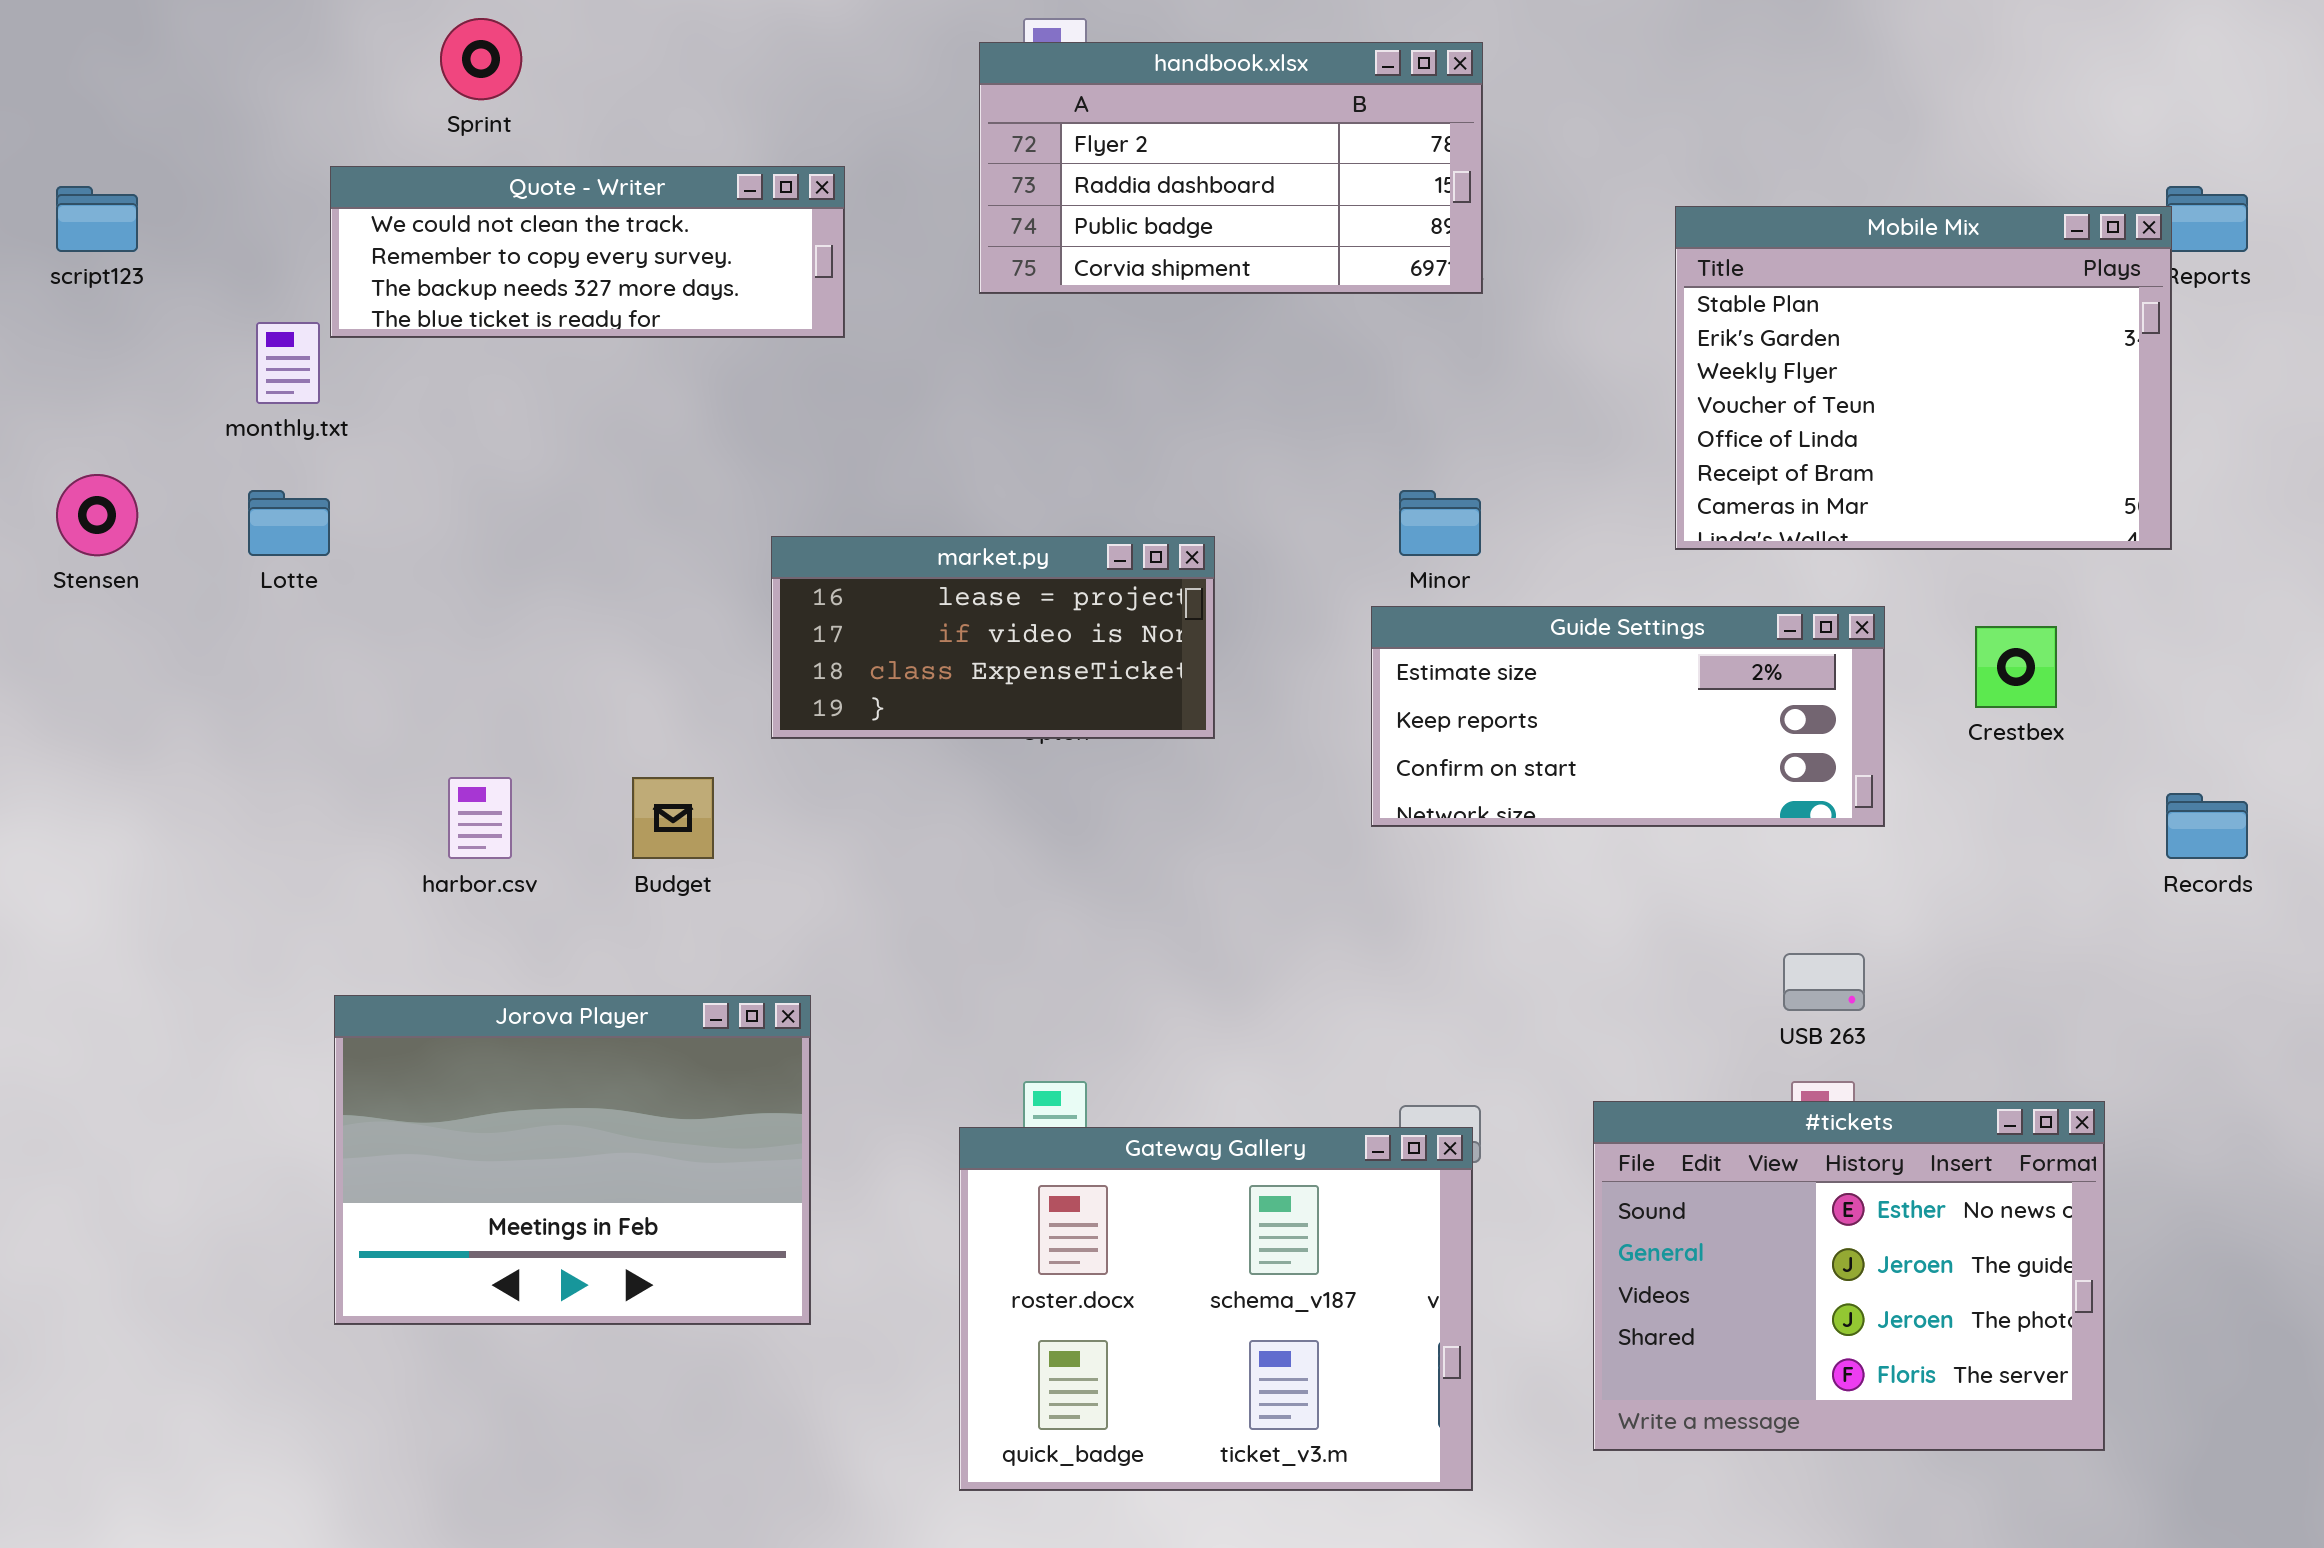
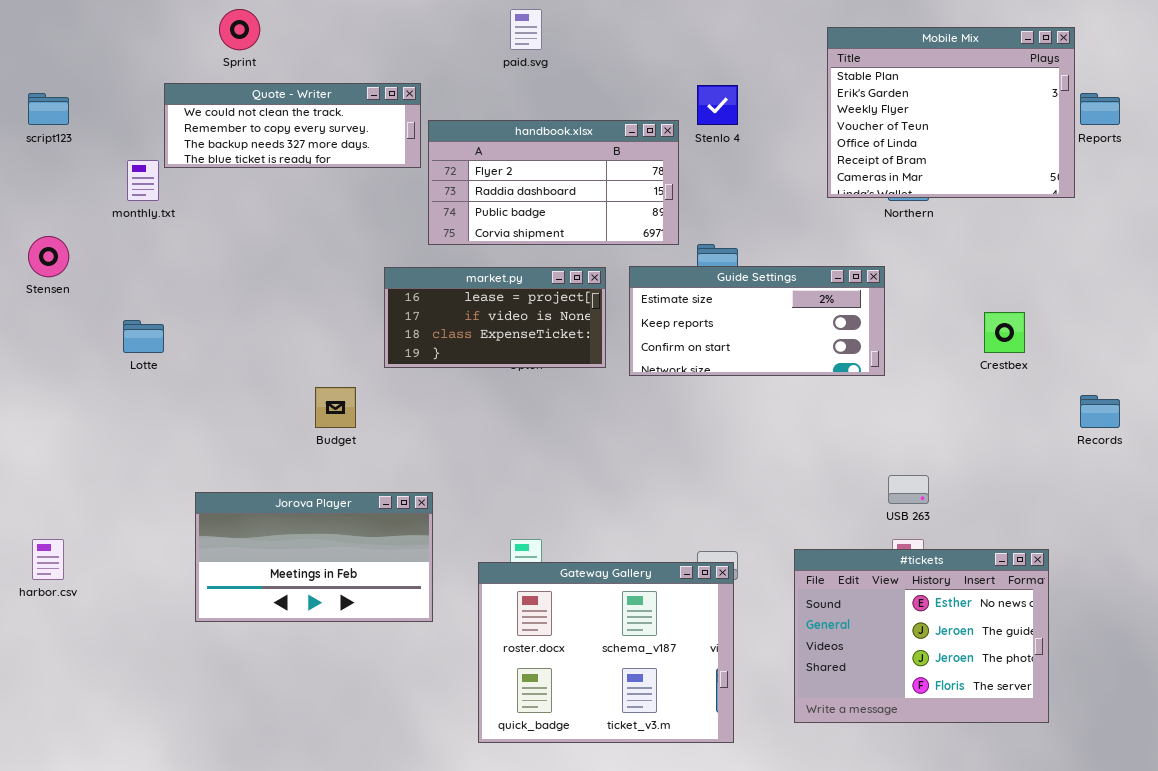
handbook.xlsx: [979,42,1483,294] -> [428,120,679,245], moved
Mobile Mix: [1675,206,2172,550] -> [827,27,1075,198], moved
Lotte: [248,490,330,556] -> [123,320,164,353], moved
Guide Settings: [1371,606,1885,827] -> [629,266,885,376], moved
harbor.csv: [448,777,512,859] -> [32,539,64,580], moved
Jorova Player: [334,995,811,1325] -> [195,492,433,622], moved, resized

